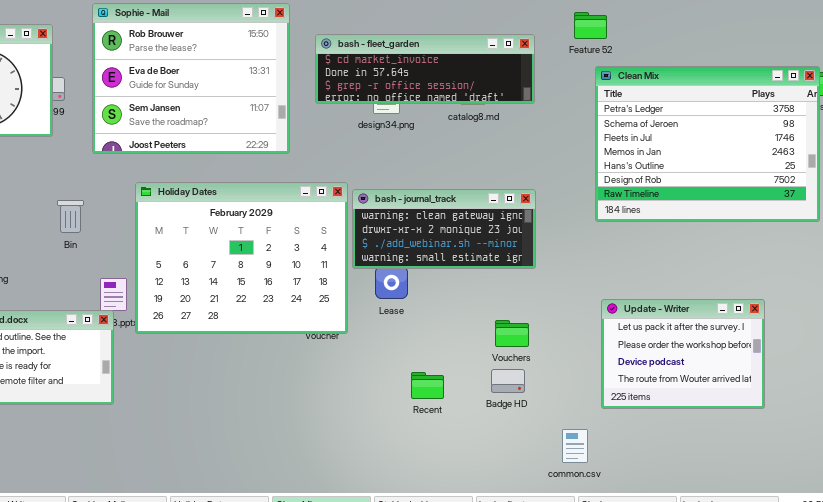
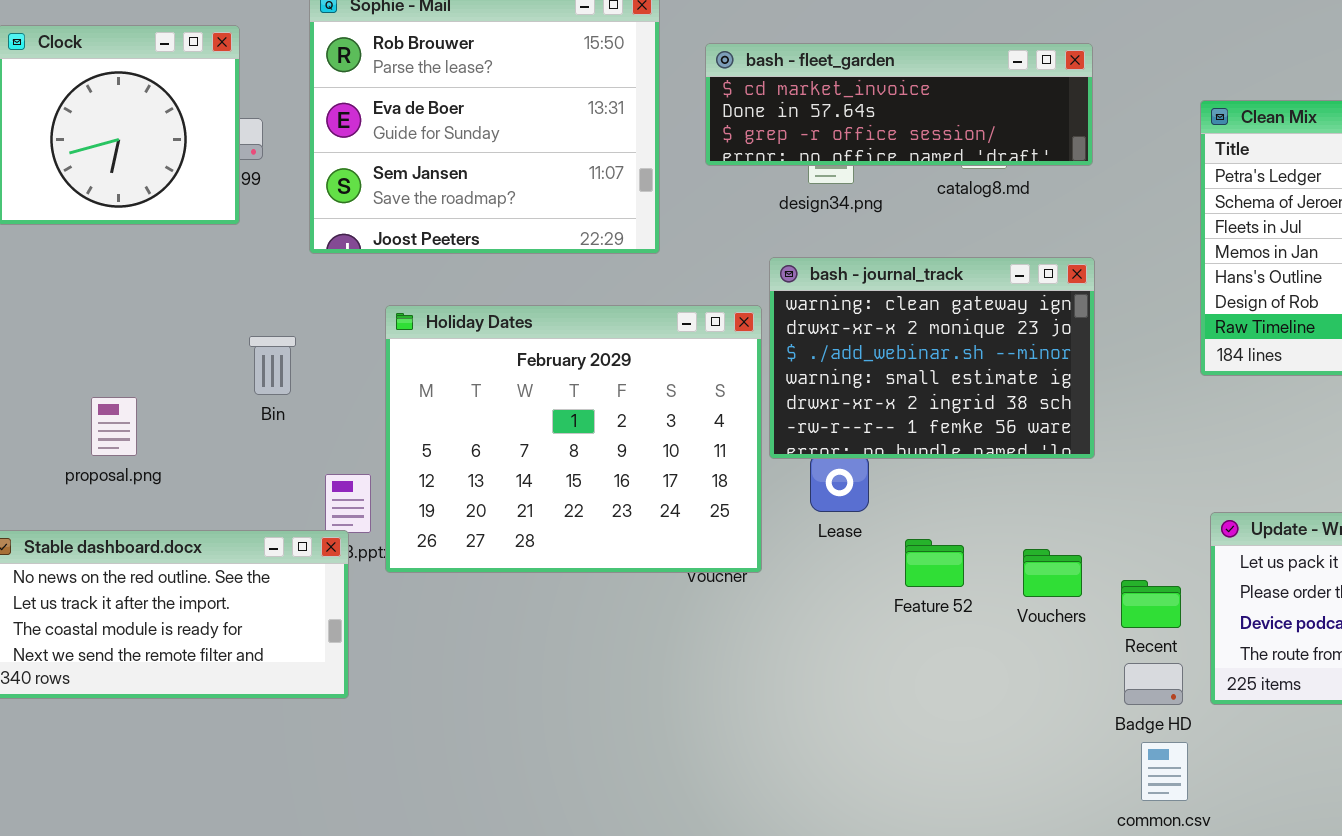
Feature 52: [574,12,607,39] -> [905,539,964,587], moved
bash - journal_track: [352,189,536,269] -> [769,257,1095,459], resized
Badge HD: [491,369,525,393] -> [1124,663,1183,705], moved
Recent: [411,372,444,399] -> [1121,580,1181,628], moved

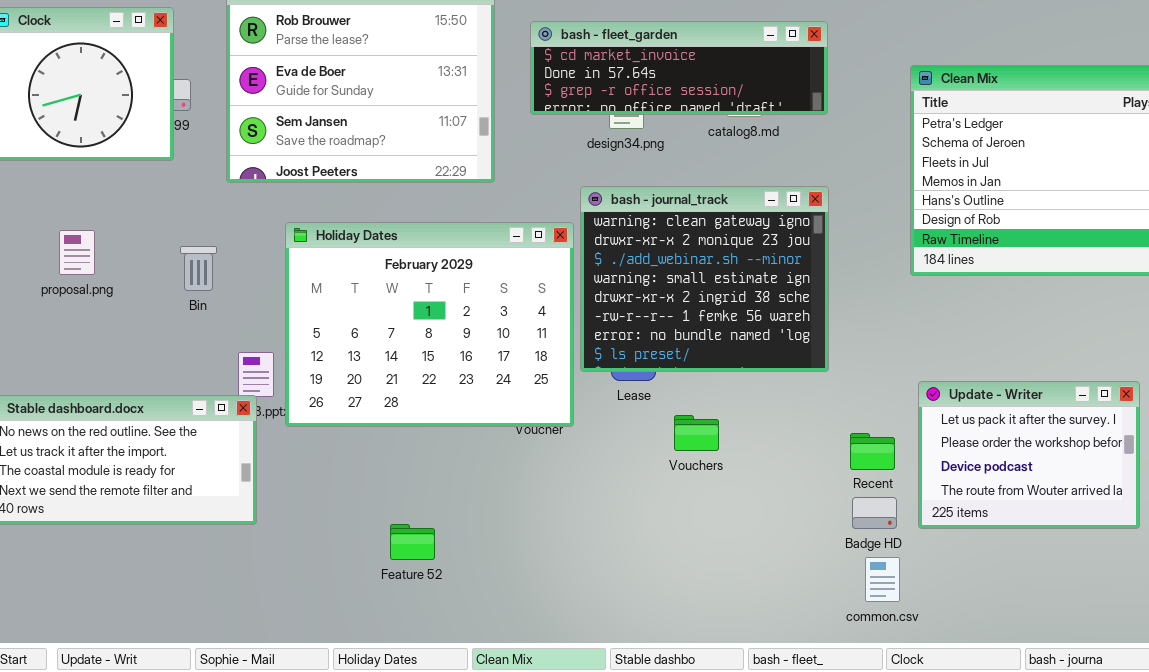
bash - journal_track: [769,257,1095,459] -> [580,186,829,372], resized
proposal.png: [91,397,137,456] -> [59,230,95,275], moved
Feature 52: [905,539,964,587] -> [390,524,435,560], moved
Vouchers: [1023,549,1082,597] -> [674,415,719,451], moved

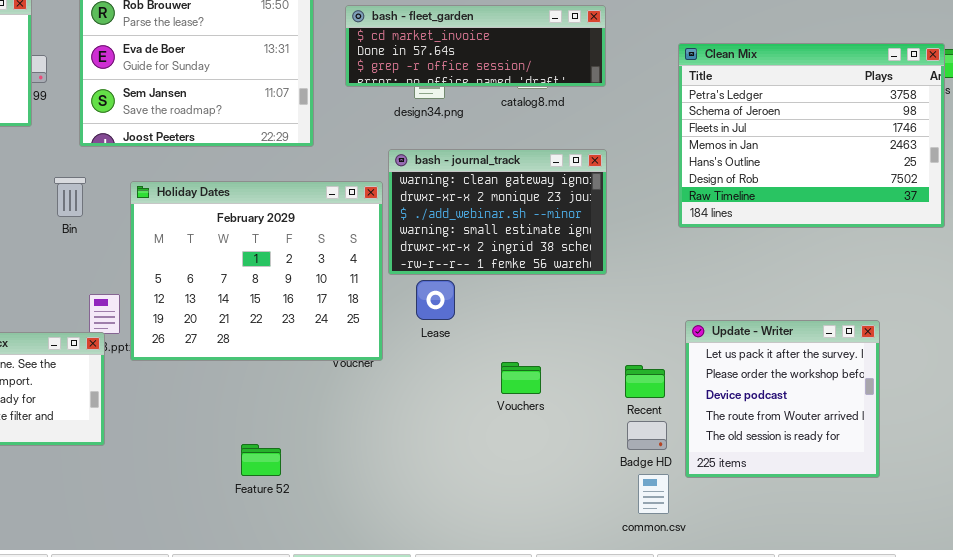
bash - journal_track: [580,186,829,372] -> [388,149,607,275], resized
Bin: [180,246,217,291] -> [54,177,86,217], moved
Update - Writer: [918,381,1140,529] -> [685,320,880,478], resized
Vouchers: [674,415,719,451] -> [501,362,541,394], moved
Feature 52: [390,524,435,560] -> [241,444,281,476], moved

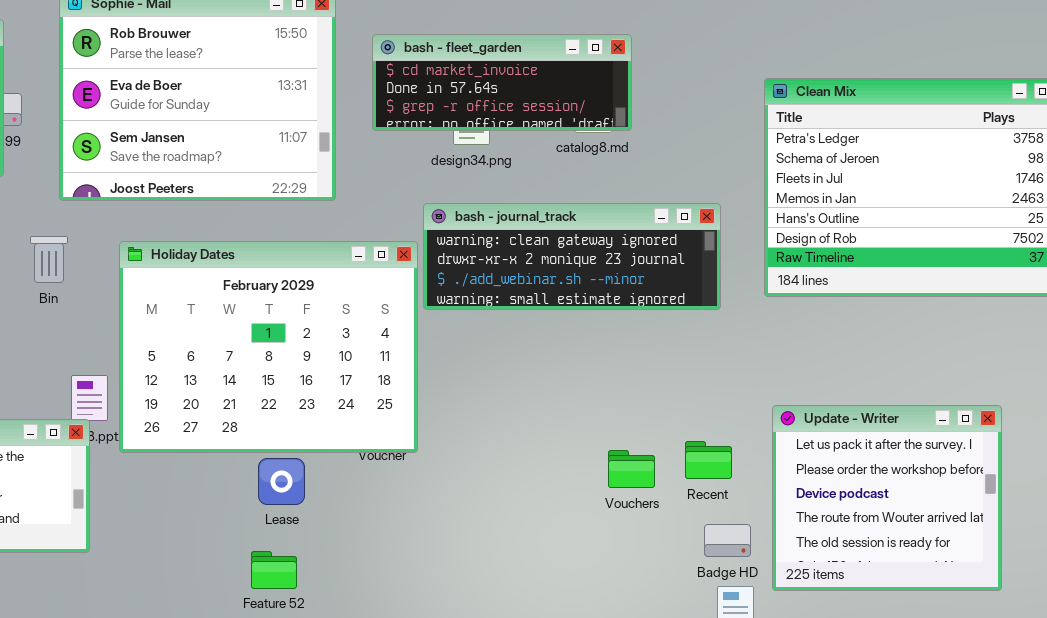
bash - fleet_garden: [345,5,606,87] -> [372,34,632,131], resized
bash - journal_track: [388,149,607,275] -> [423,203,721,310], resized
Lease: [416,280,455,320] -> [258,458,305,505], moved
Vouchers: [501,362,541,394] -> [608,450,655,488], moved
Recent: [625,365,665,398] -> [685,441,732,479], moved

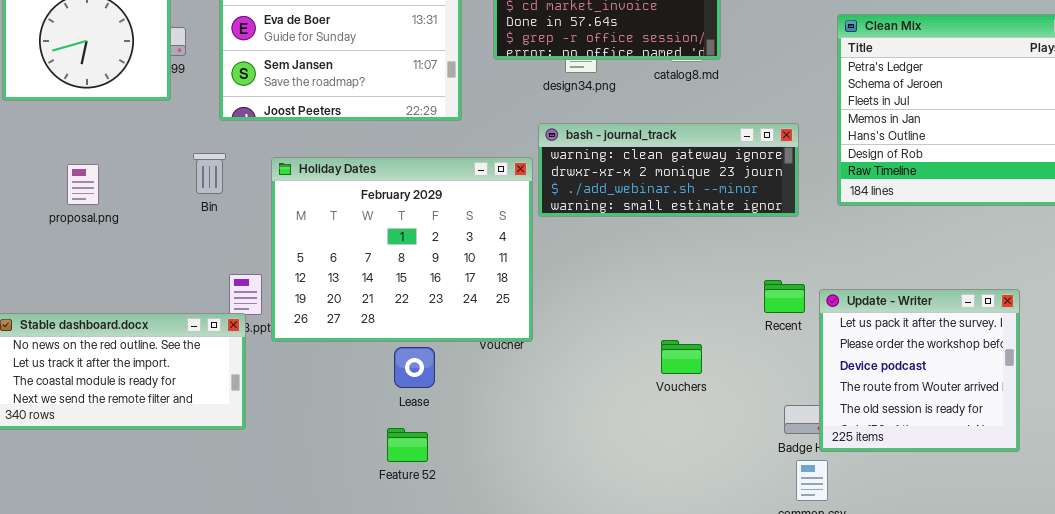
Update - Writer: [772,405,1002,591] -> [819,289,1020,452], moved
Recent: [685,441,732,479] -> [764,280,805,313], moved
Vouchers: [608,450,655,488] -> [661,340,702,374], moved

